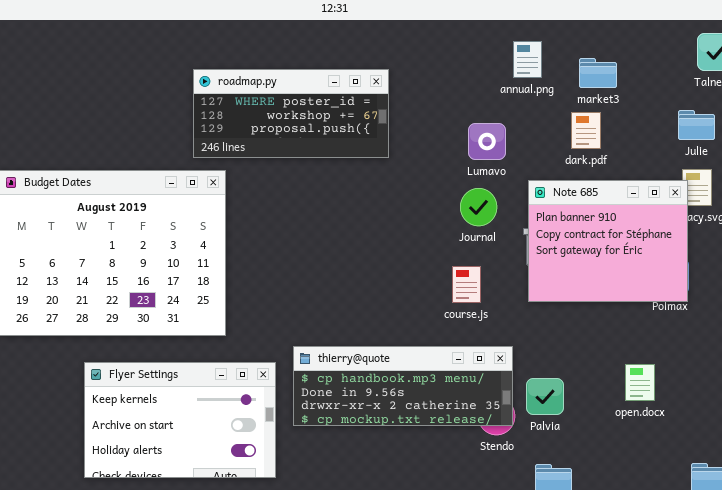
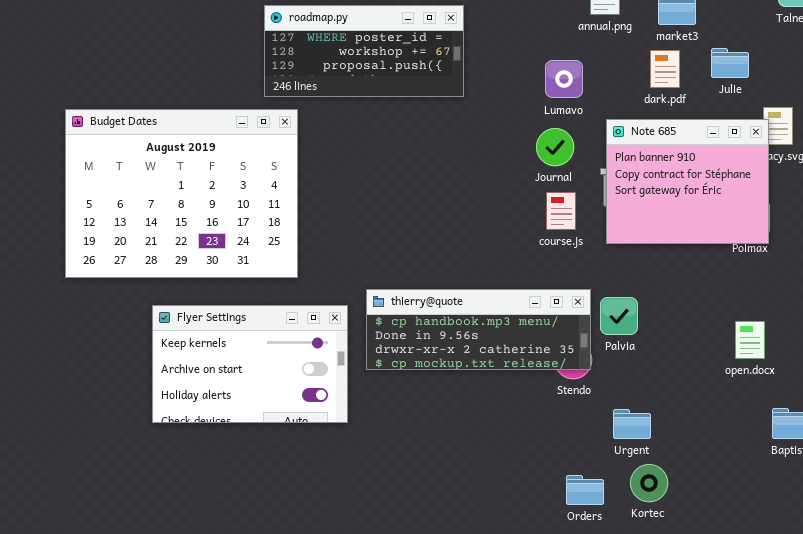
Julie: [678,110,715,140] -> [711,48,749,78], moved
course.js: [452,266,481,303] -> [546,192,576,230], moved
open.docx: [625,364,655,401] -> [735,321,765,359], moved
Palvia: [526,378,564,415] -> [600,297,638,335], moved

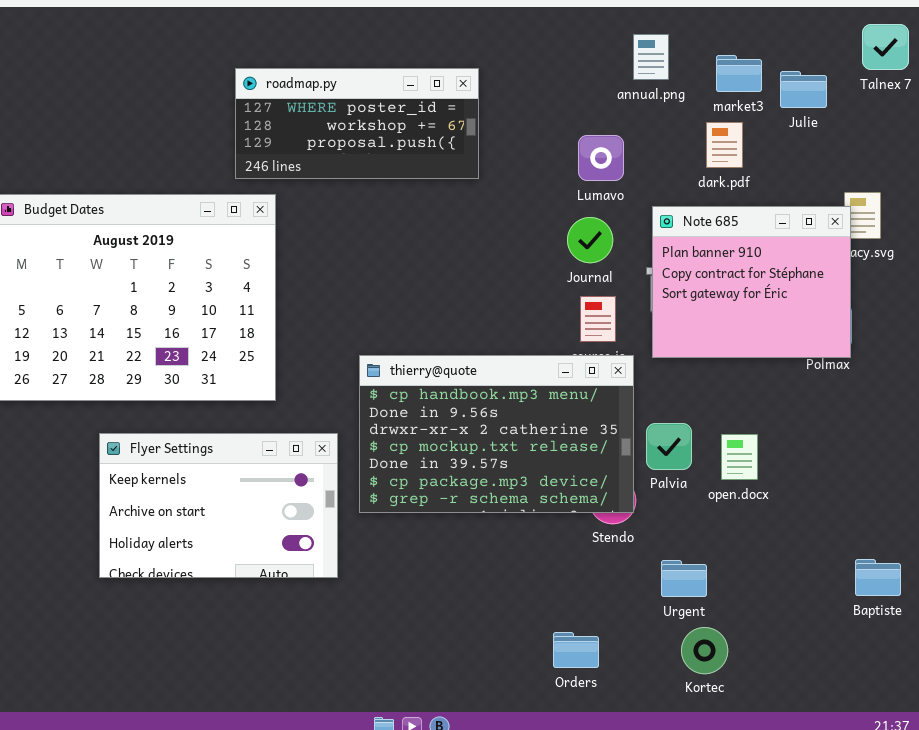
Julie: [711,48,749,78] -> [780,71,827,108], moved
thierry@quote: [366,289,591,370] -> [359,355,634,513], resized
open.docx: [735,321,765,359] -> [721,434,758,480], moved
Orders: [566,475,604,505] -> [553,632,599,668], moved

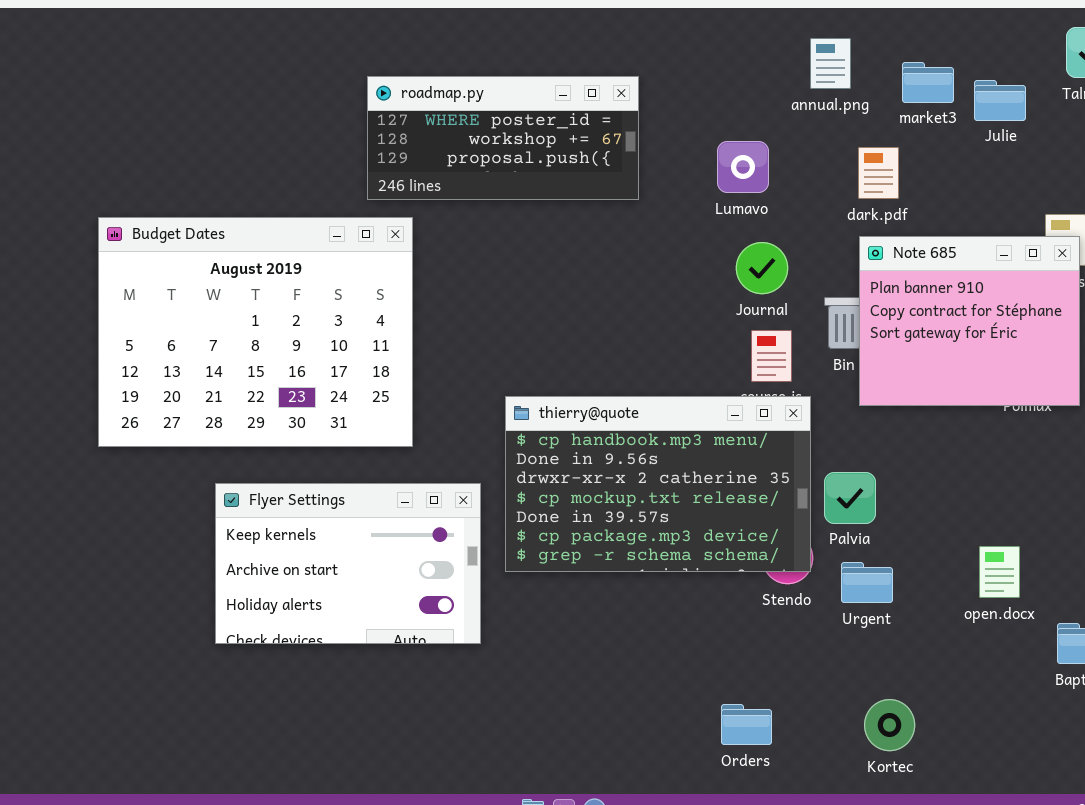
dark.pdf: [706,122,743,168] -> [858,147,899,199], moved
Lumavo: [578,135,624,181] -> [717,141,769,193], moved
Note 685: [652,206,851,358] -> [859,236,1080,406], moved
open.docx: [721,434,758,480] -> [979,546,1020,598], moved
Urgent: [661,560,707,597] -> [841,562,893,603], moved

